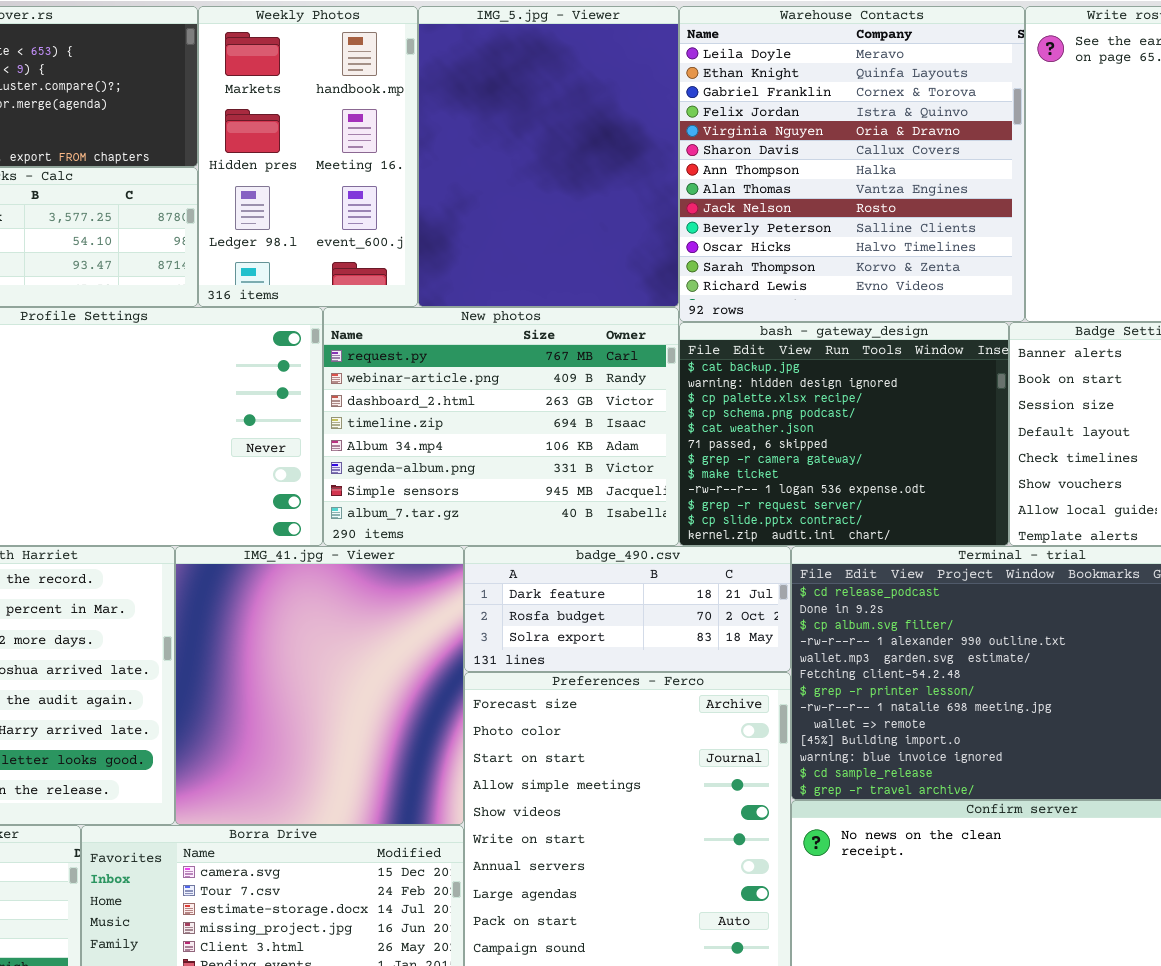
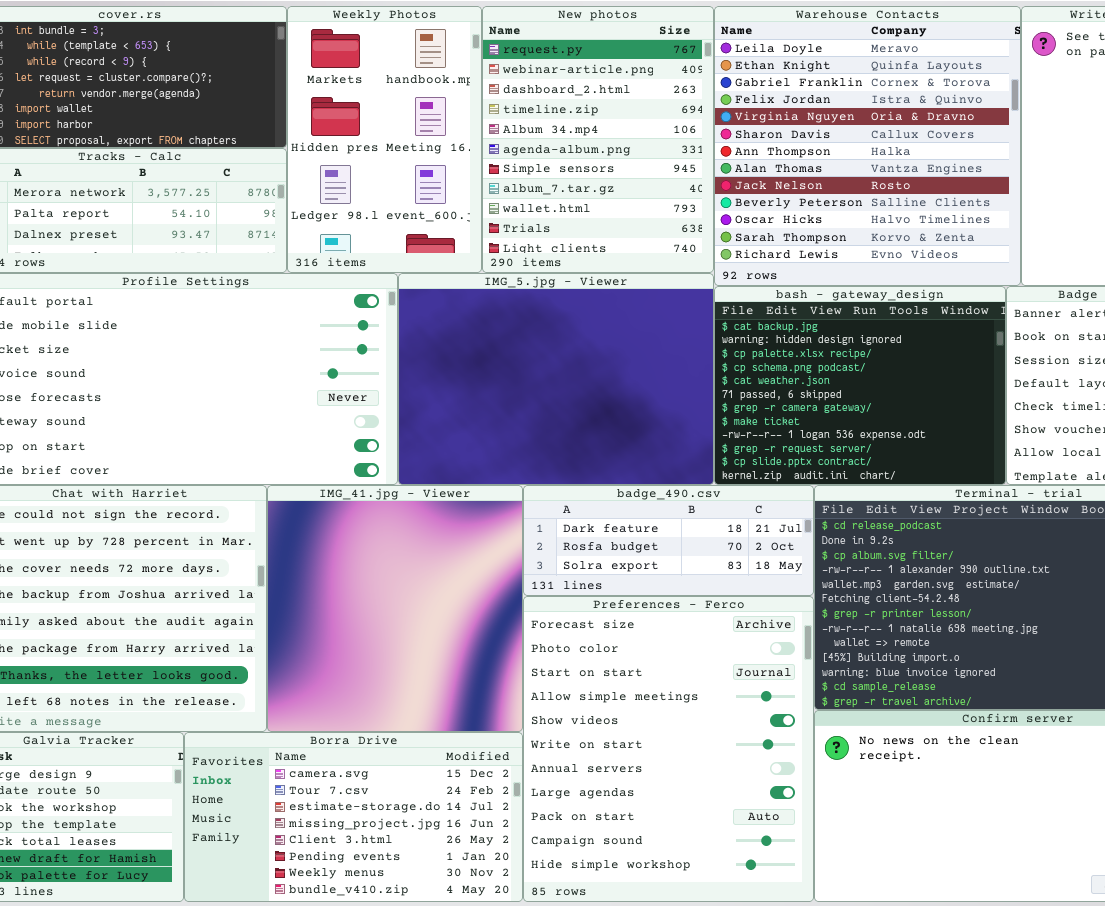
IMG_5.jpg - Viewer: [418,6,679,307] -> [398,273,714,485], moved, resized
New photos: [323,307,679,546] -> [482,6,714,273], moved, resized

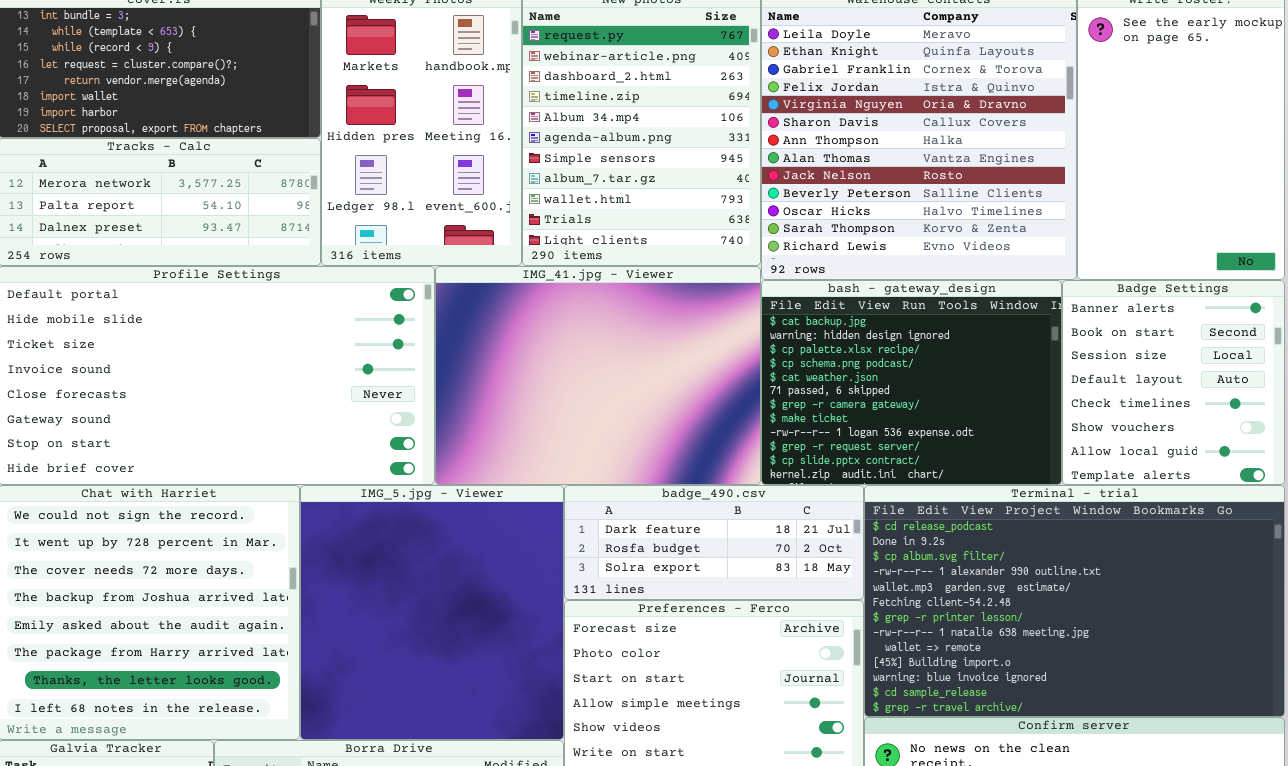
IMG_5.jpg - Viewer: [398,273,714,485] -> [300,485,564,740], moved, resized
IMG_41.jpg - Viewer: [267,485,523,732] -> [435,266,761,485], moved, resized

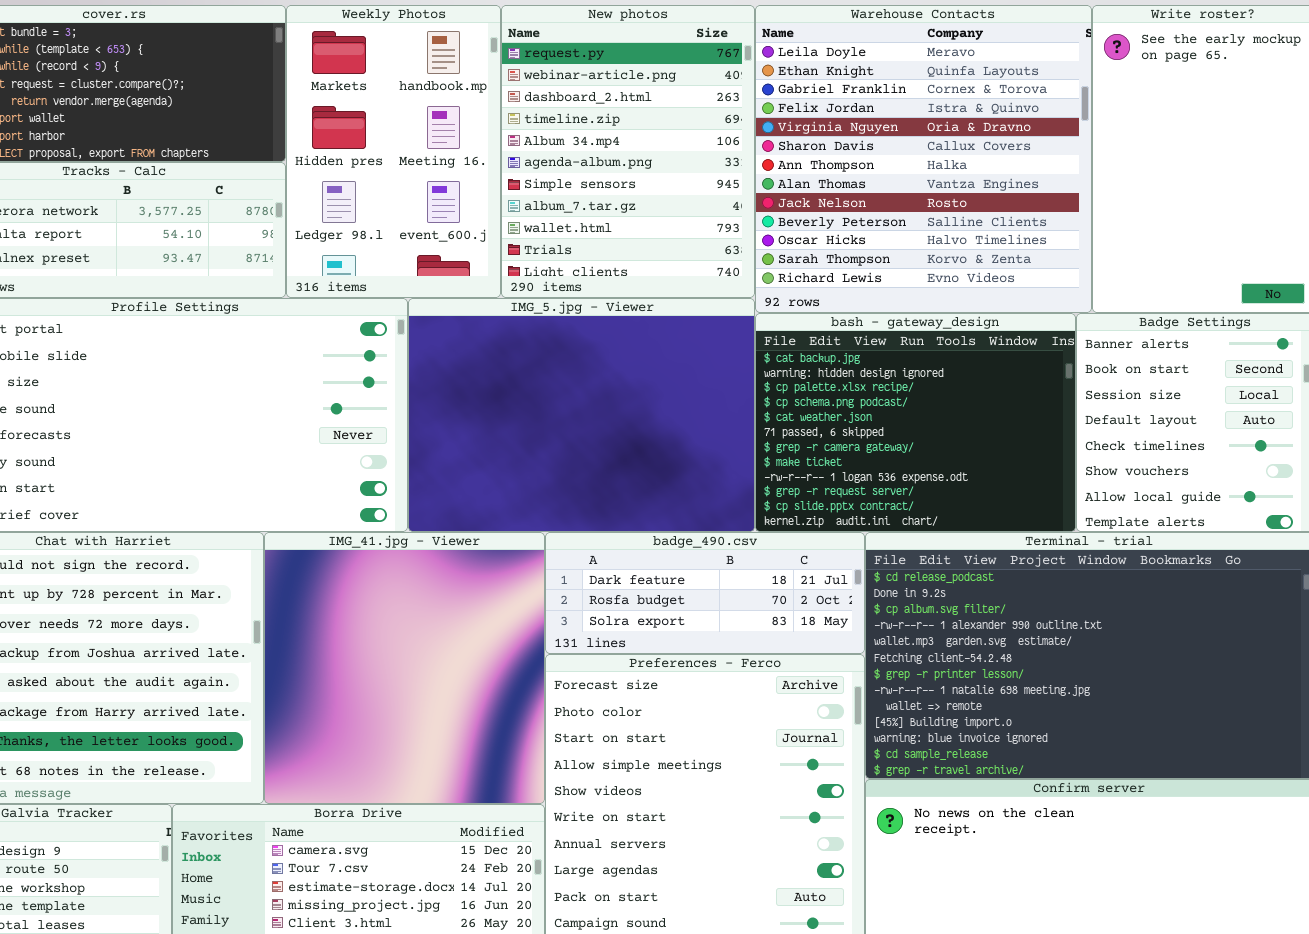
IMG_41.jpg - Viewer: [435,266,761,485] -> [264,532,545,804], moved, resized
IMG_5.jpg - Viewer: [300,485,564,740] -> [408,298,755,532], moved, resized

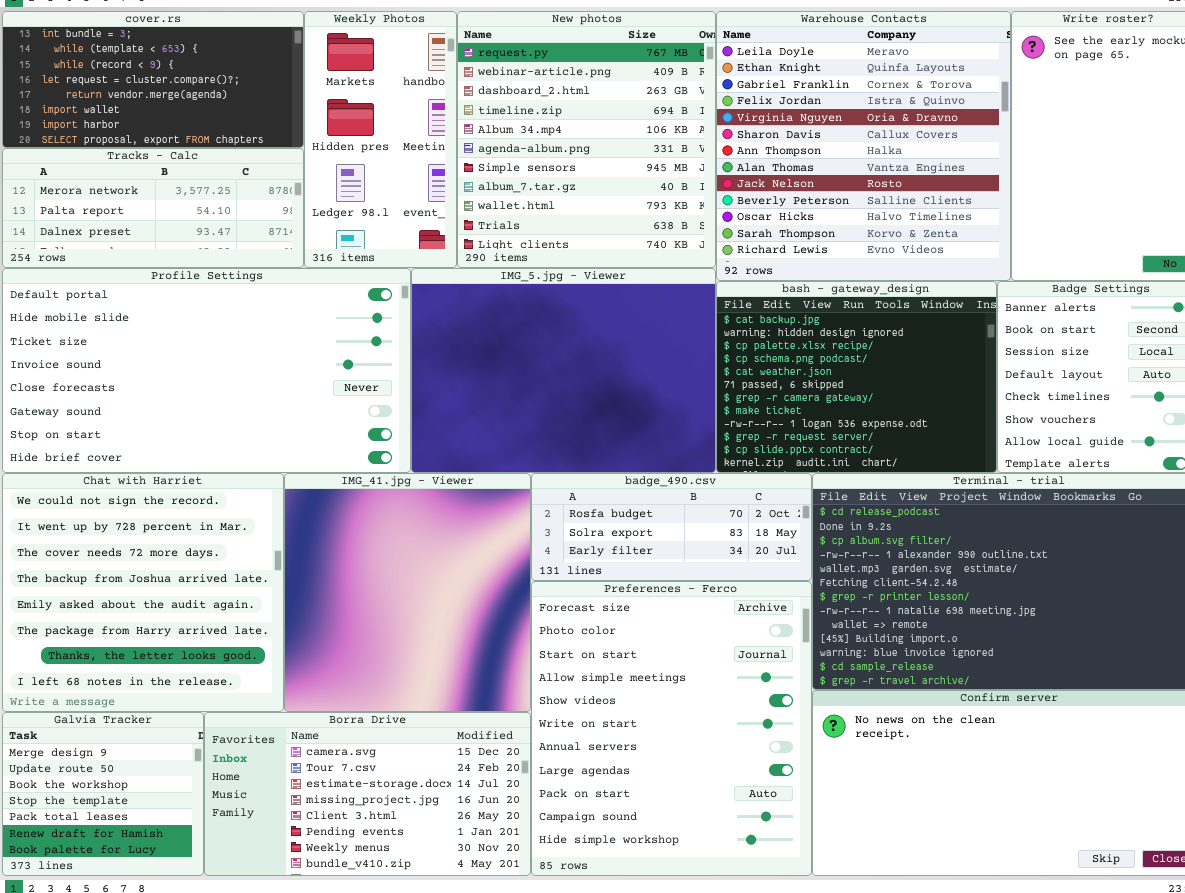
Weekly Photos: [286,5,501,298] -> [304,11,457,268], resized
New photos: [501,5,755,298] -> [457,11,716,268], resized
badge_490.csv: [545,532,865,654] -> [531,473,812,581], scrolled down 1 row

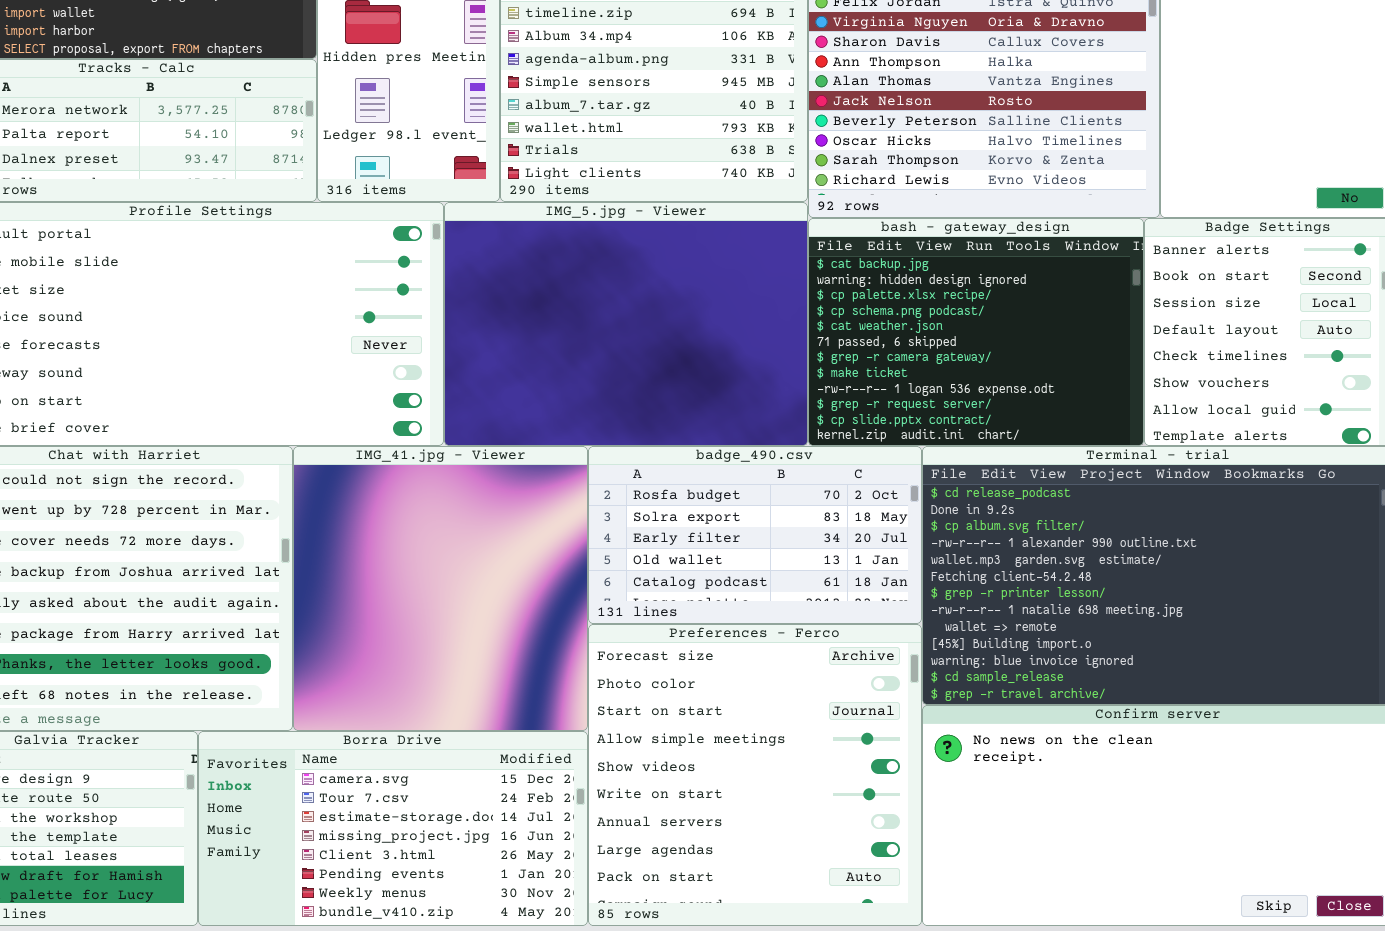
badge_490.csv: [531,473,812,581] -> [588,446,922,624], resized
Preferences - Ferco: [531,581,812,876] -> [588,624,922,926], resized

